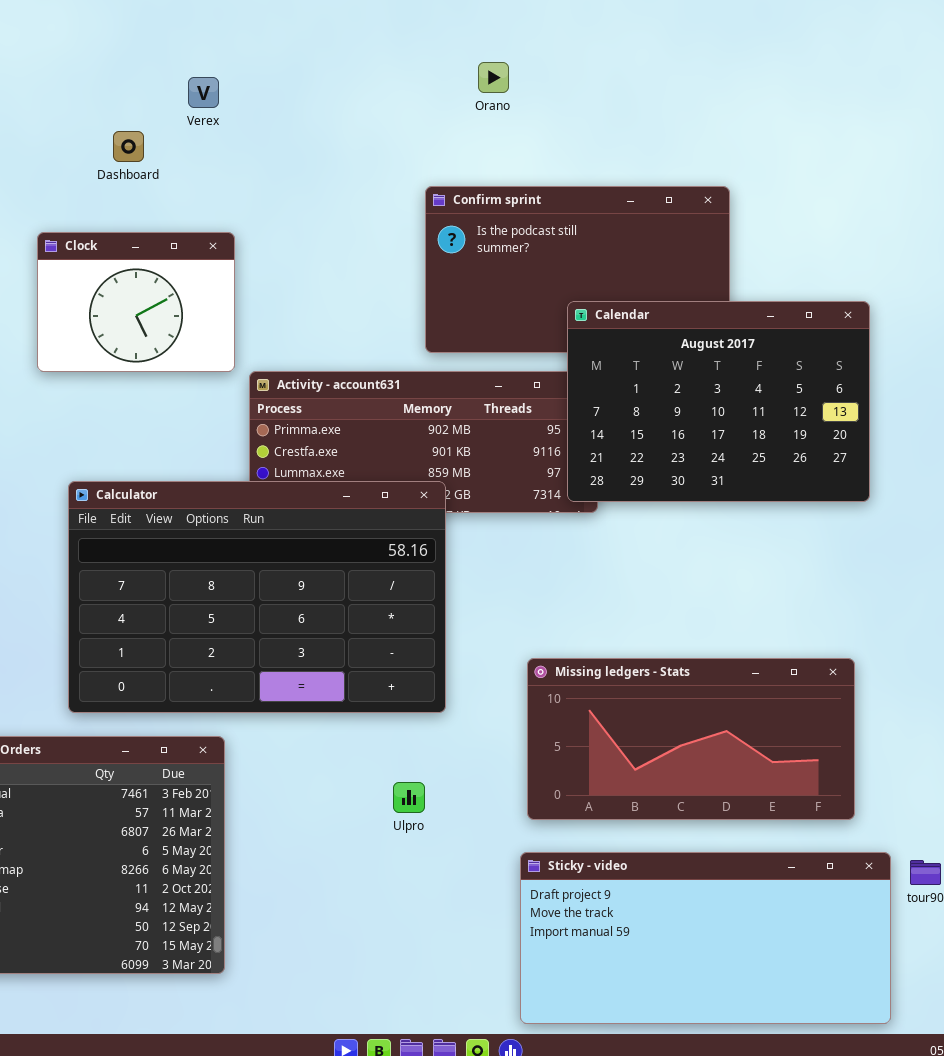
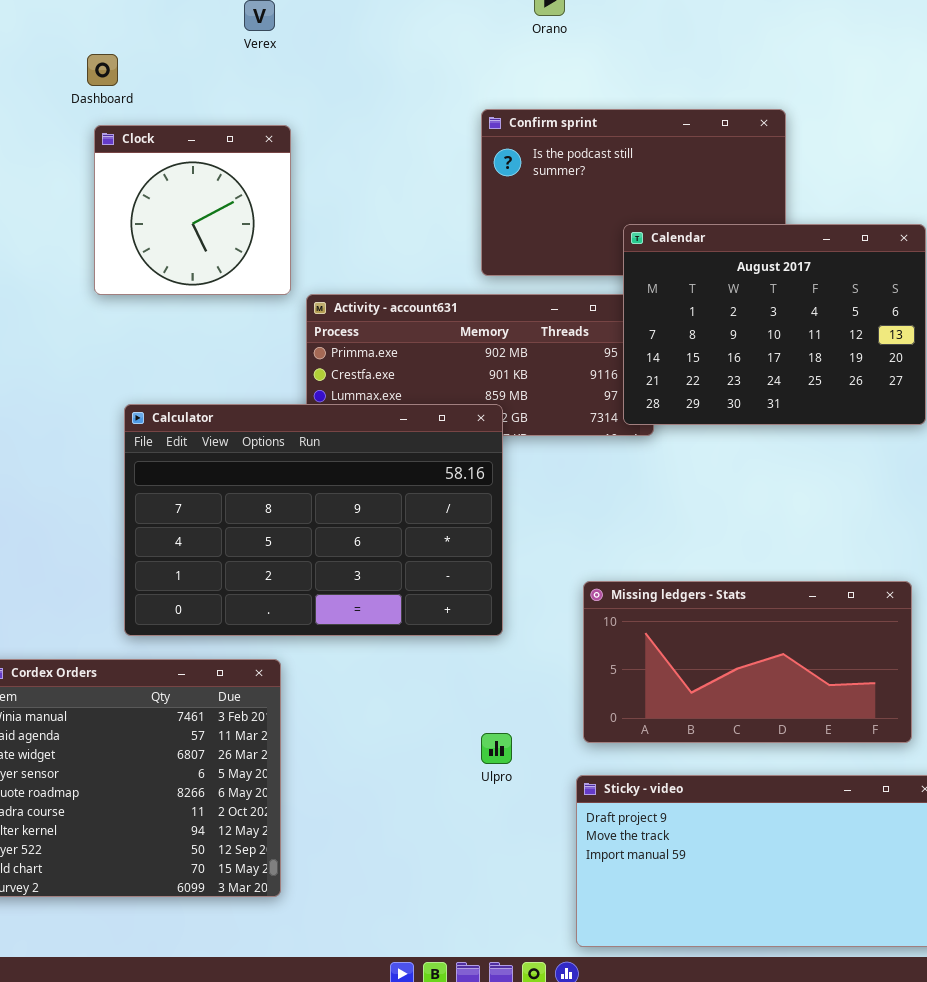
Dashboard: [113,131,144,162] -> [87,54,118,86], moved
Clock: [37,232,235,372] -> [94,125,291,295], resized
Ulpro: [393,782,425,813] -> [481,733,512,764], moved

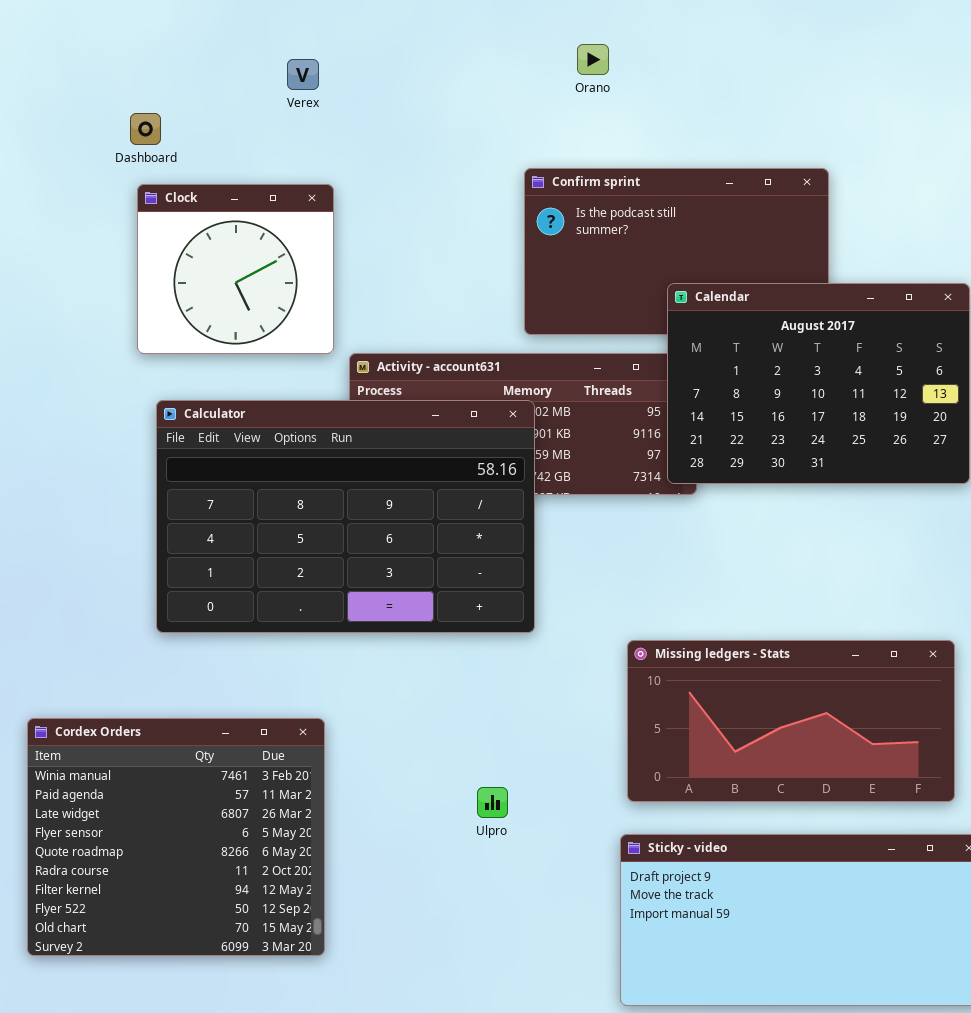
Calculator: [124,404,503,636] -> [156,400,535,633], moved
Ulpro: [481,733,512,764] -> [477,787,508,818], moved

